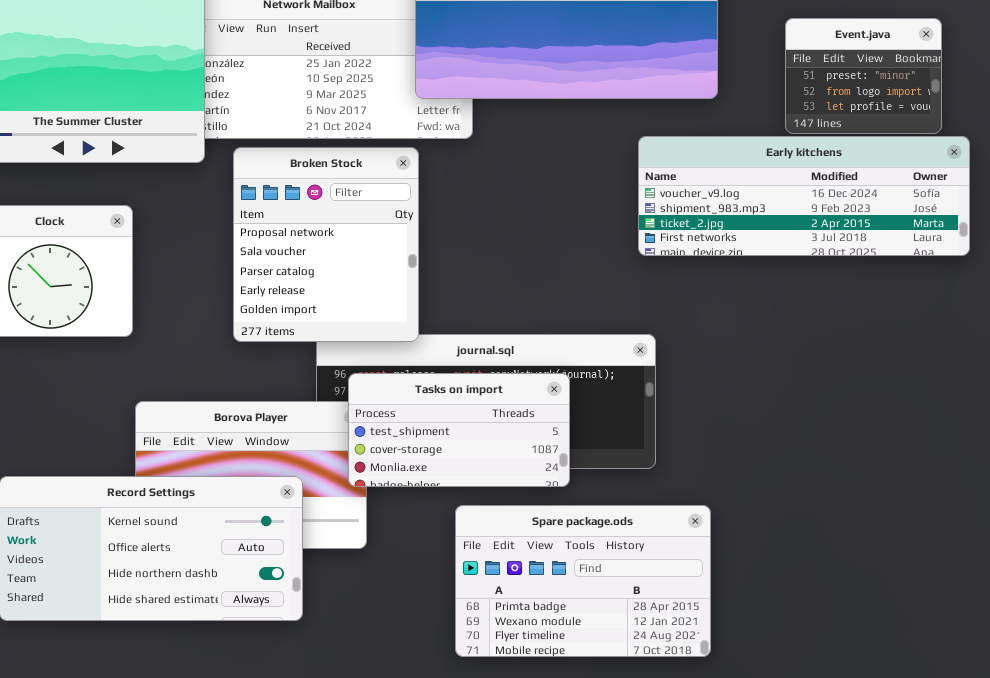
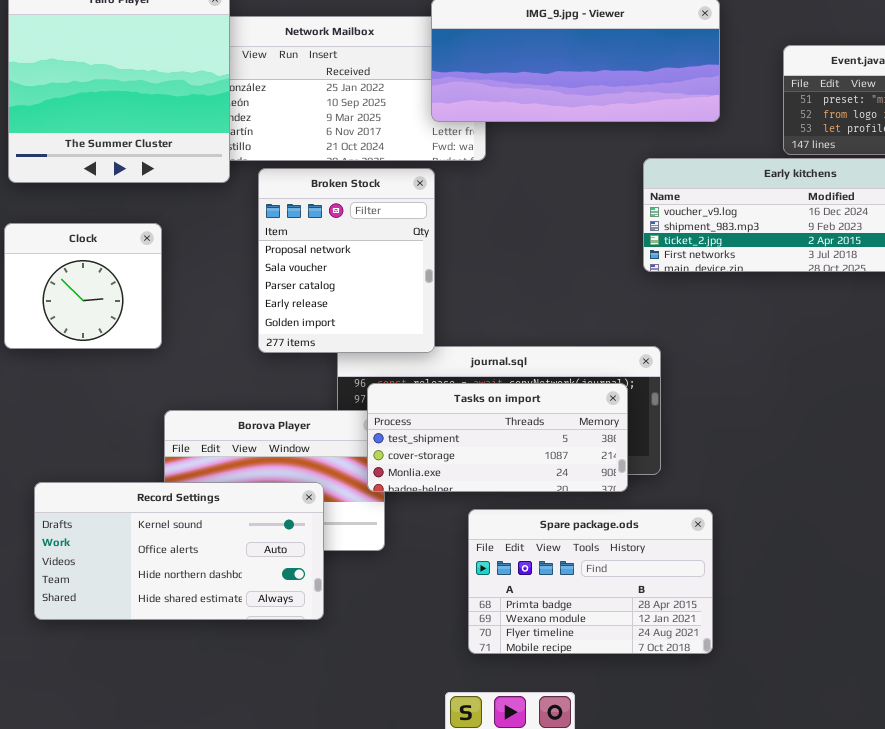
Tasks on import: [348,373,570,487] -> [367,383,628,492], resized

